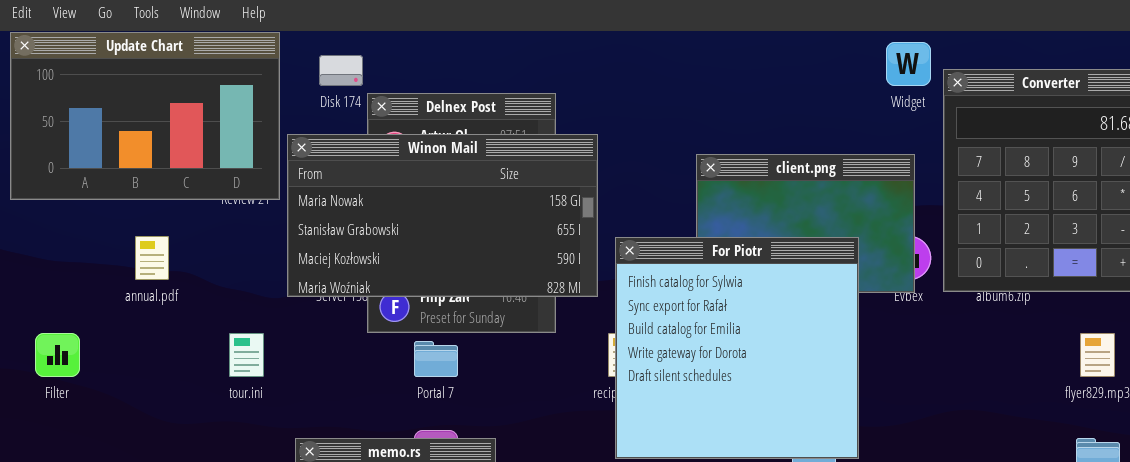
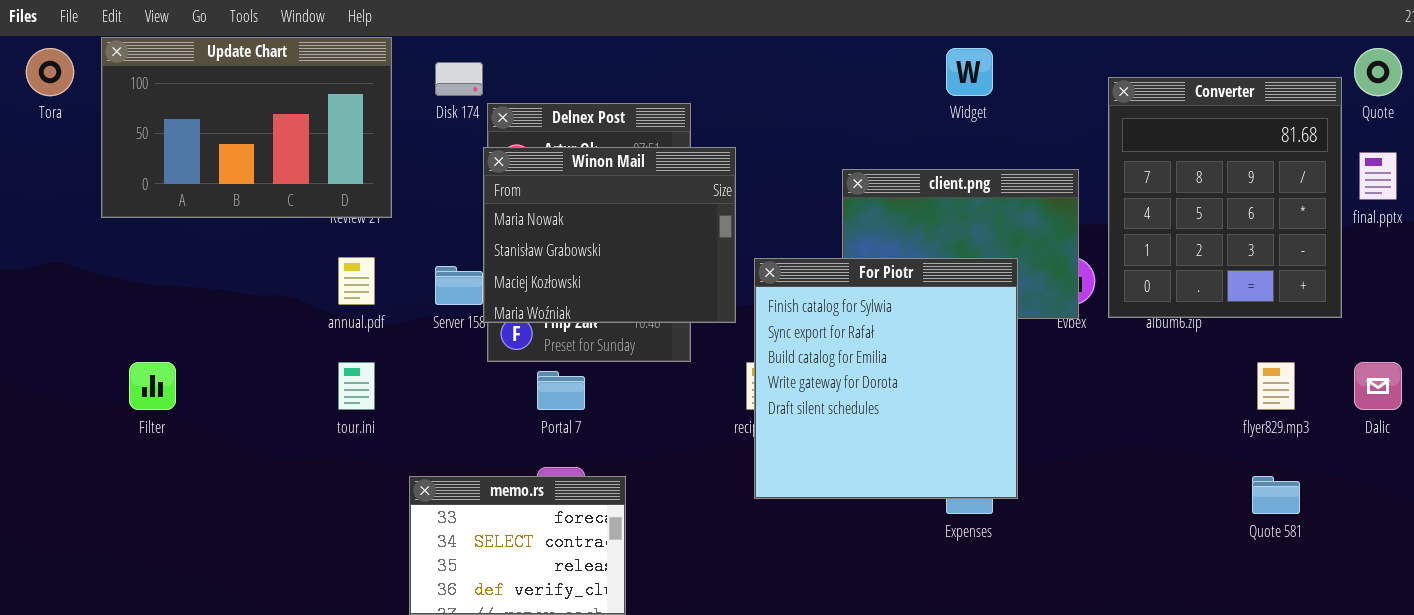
Widget: [886,42,931,86] -> [946,48,993,96], moved
Winon Mail: [287,134,598,297] -> [483,147,736,323], resized
annual.pdf: [135,236,169,280] -> [338,257,375,305], moved

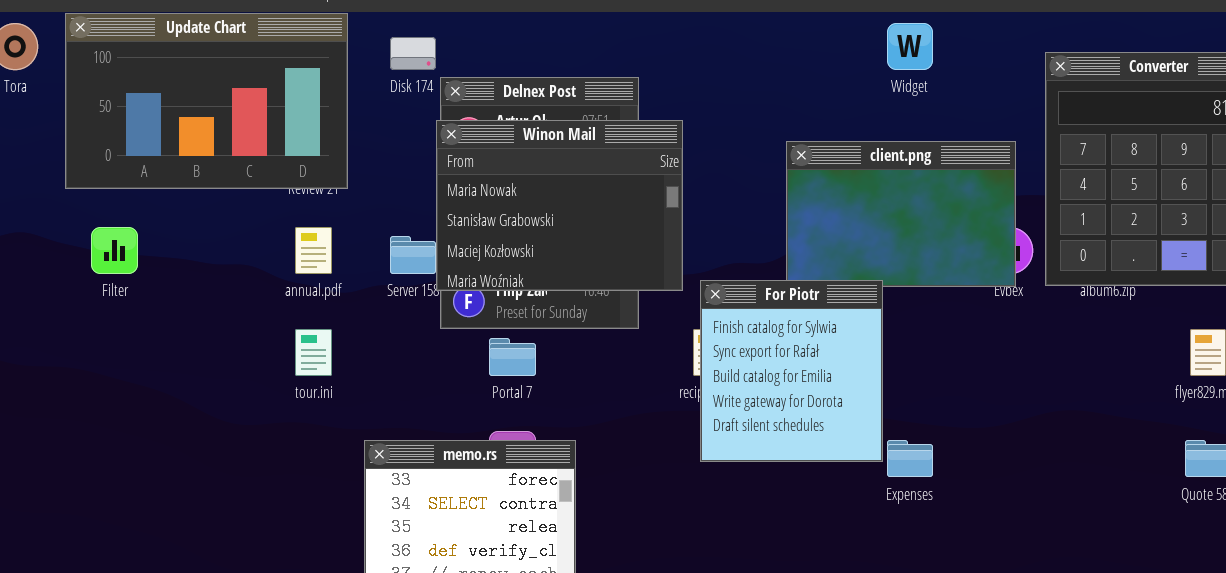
For Piotr: [754,258,1018,499] -> [700,280,883,462], resized
Filter: [129,362,176,410] -> [91,227,138,274], moved

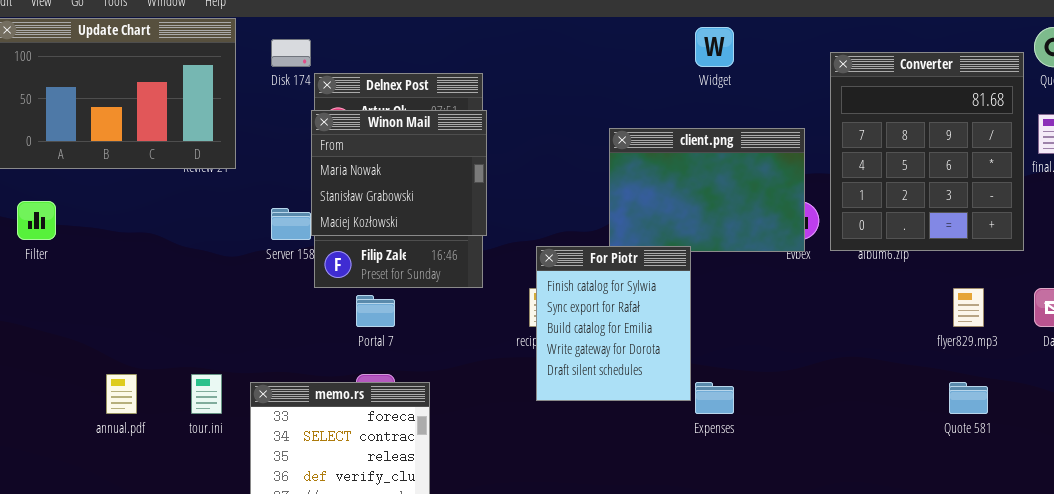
Winon Mail: [436,120,683,291] -> [311,110,487,236], resized
annual.pdf: [295,227,332,274] -> [106,374,137,414], moved
tour.ini: [295,329,332,376] -> [191,374,222,414], moved

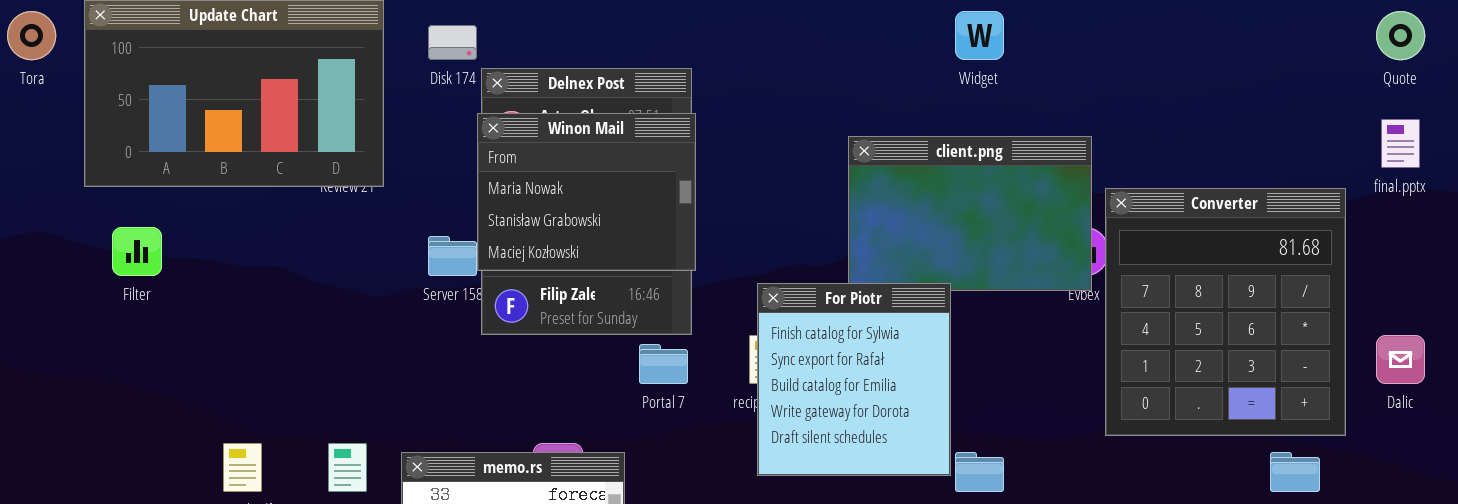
Converter: [830,52,1024,251] -> [1105,188,1346,436], moved
Portal 7: [356,295,395,327] -> [639,344,688,384], moved

